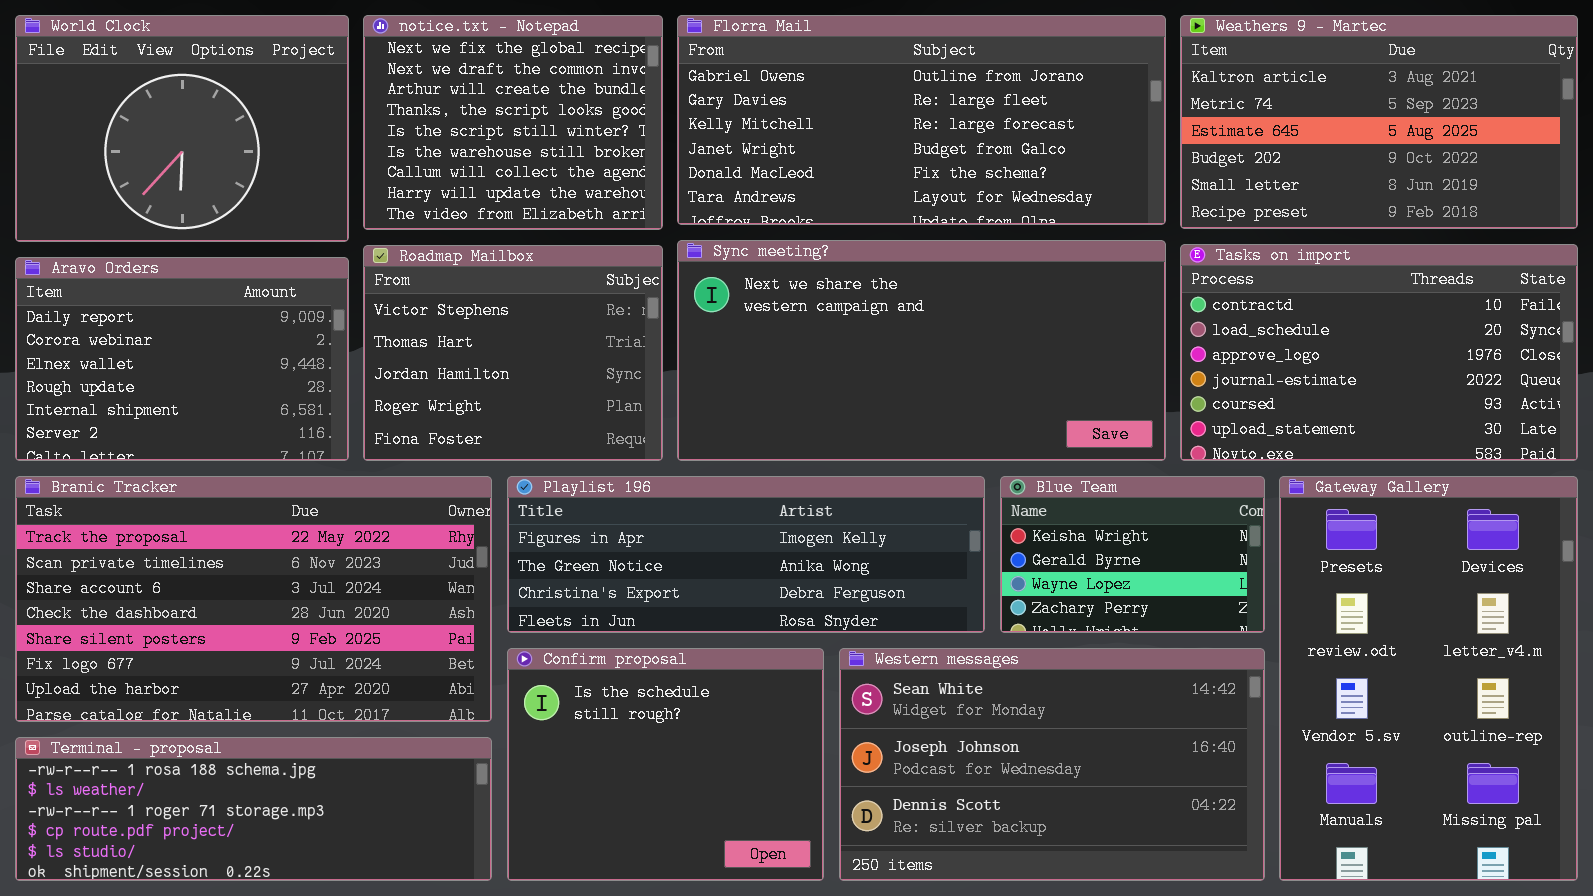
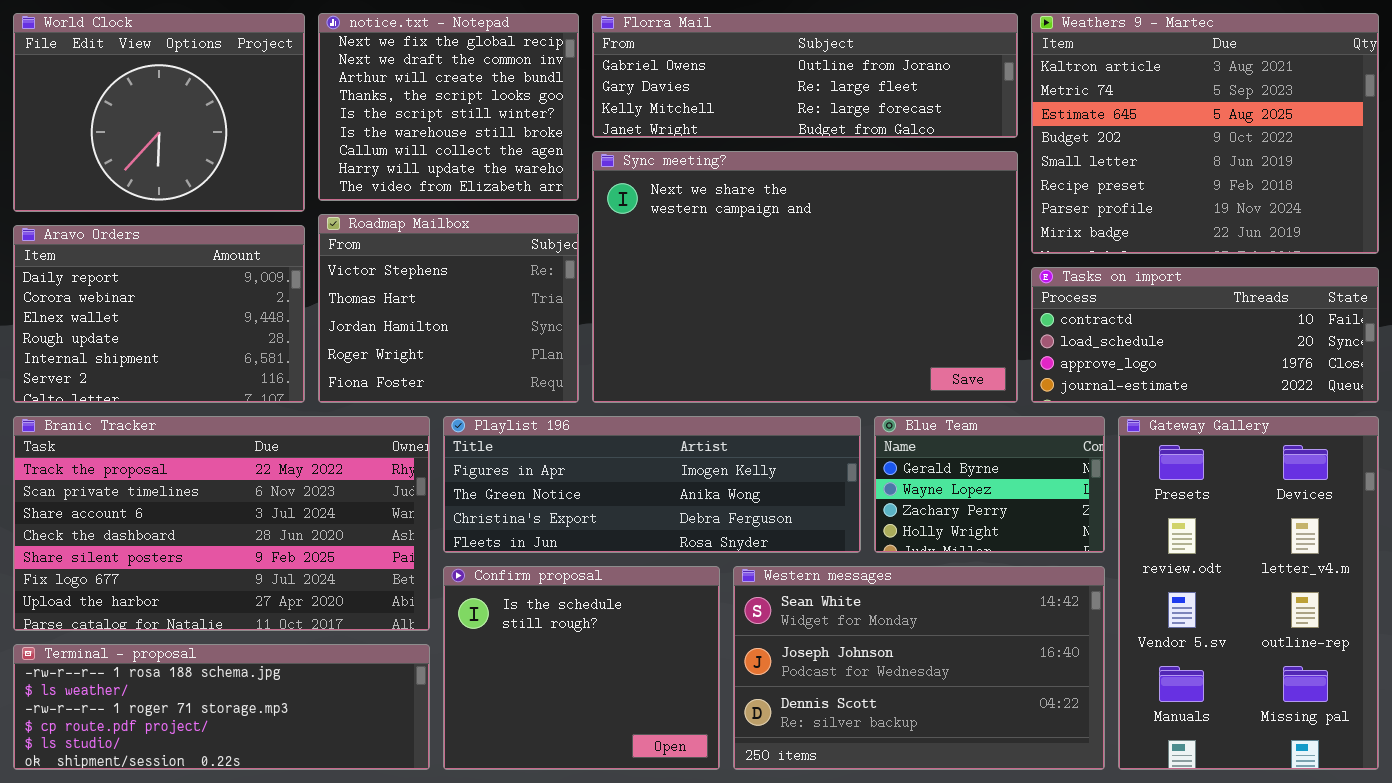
Florra Mail: [677,15,1166,225] -> [592,13,1018,138], resized
Weathers 9 - Martec: [1180,15,1578,229] -> [1031,13,1379,254], resized
Sync meeting?: [677,240,1166,461] -> [592,151,1018,403], resized
Tasks on import: [1180,244,1578,461] -> [1031,267,1379,403], resized
Blue Team: [1000,476,1265,633] -> [874,416,1105,553], scrolled down 1 row

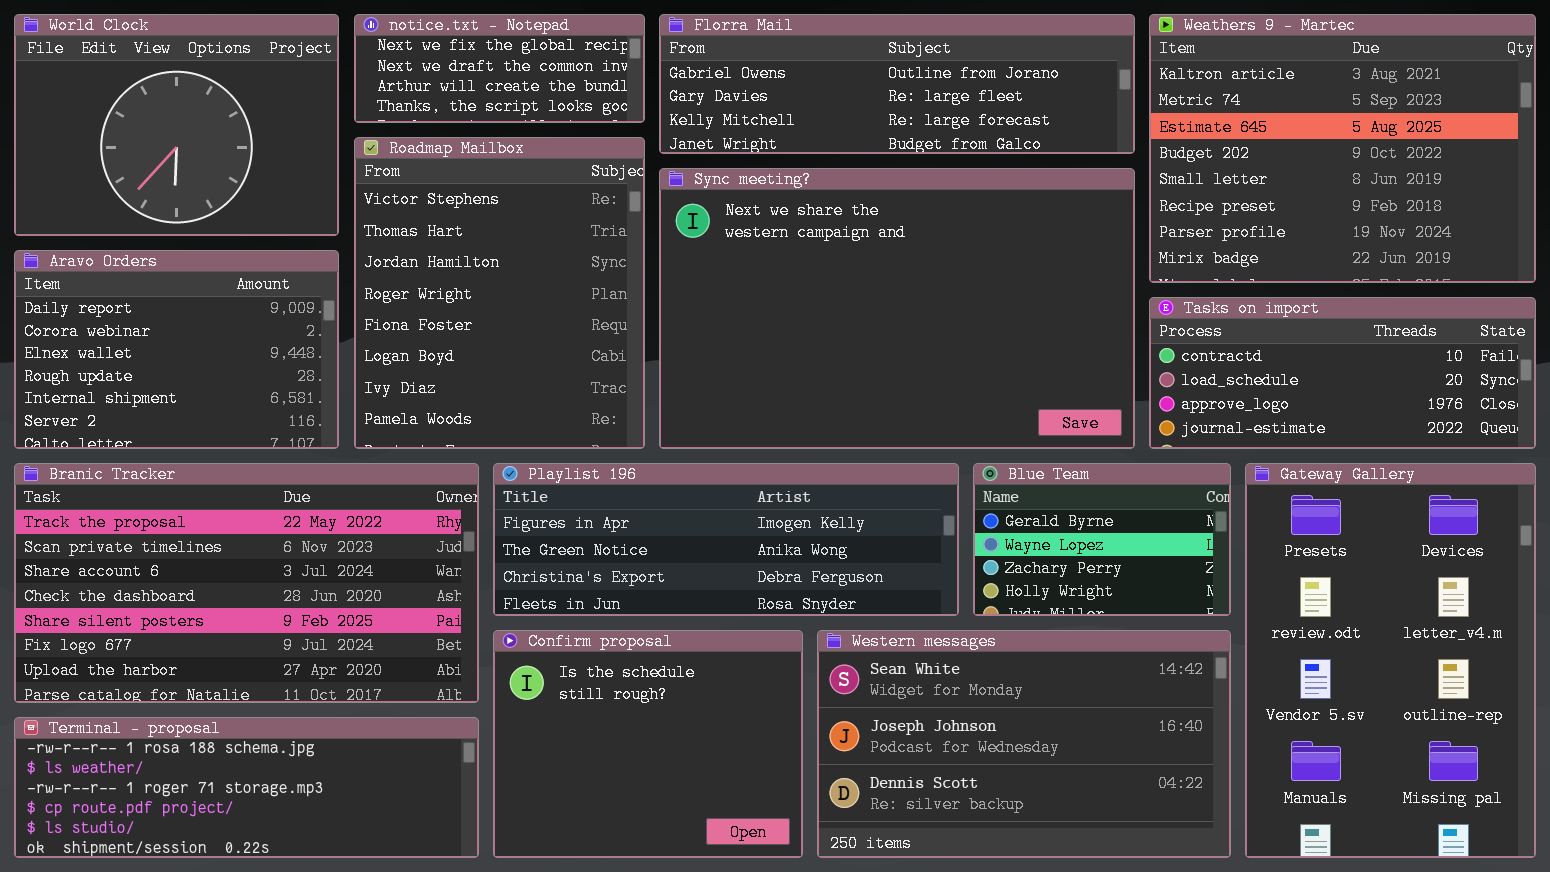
notice.txt - Notepad: [318,13,579,201] -> [354,14,645,123], resized
Roadmap Mailbox: [318,214,579,403] -> [354,137,645,449], resized

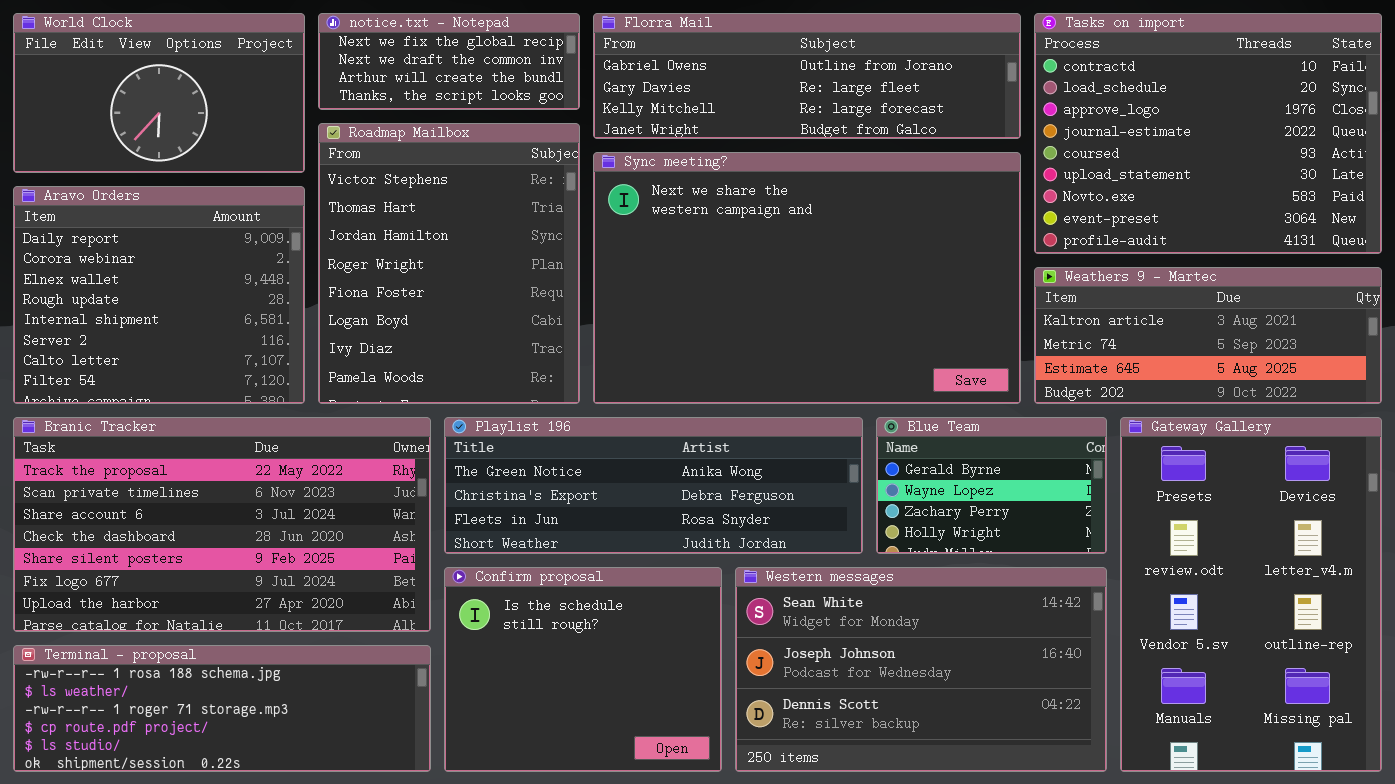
World Clock: [14,14,339,236] -> [13,13,305,173], resized
Weathers 9 - Martec: [1149,14,1536,283] -> [1034,267,1382,404], moved, resized
Aravo Orders: [14,250,339,449] -> [13,186,305,404], resized
Tasks on import: [1149,297,1536,449] -> [1034,13,1382,254], moved, resized
Playlist 196: [493,463,959,616] -> [444,417,863,554], scrolled down 1 row

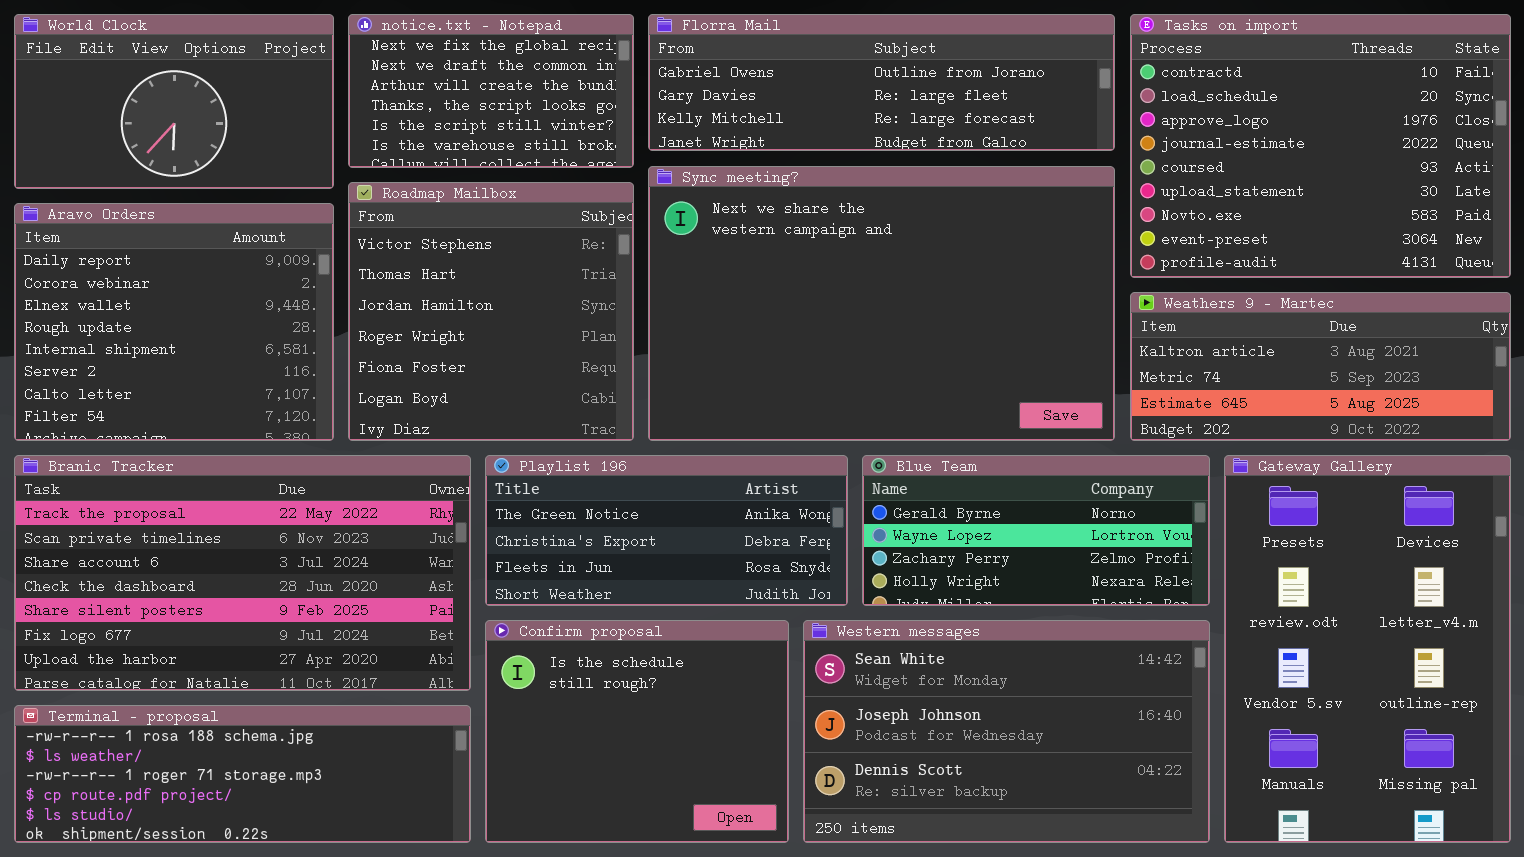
notice.txt - Notepad: [318,13,580,110] -> [348,14,634,168], resized
Roadmap Mailbox: [318,123,580,404] -> [348,182,634,441], resized
Playlist 196: [444,417,863,554] -> [485,455,848,606], resized
Blue Team: [876,417,1107,554] -> [862,455,1210,606], resized

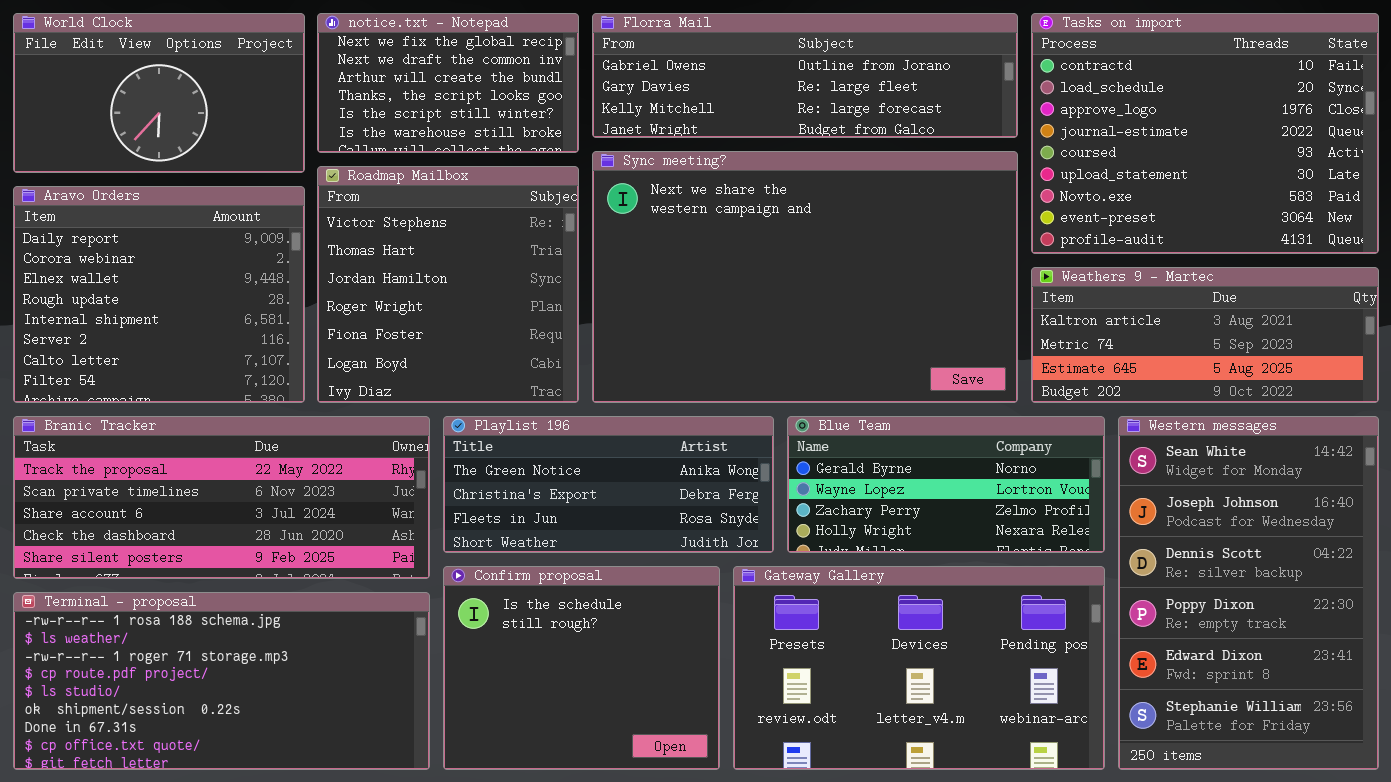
Branic Tracker: [14,455,471,691] -> [13,416,430,579], resized
Gateway Gallery: [1224,455,1511,843] -> [733,566,1105,770], moved, resized
Western messages: [803,620,1210,843] -> [1118,416,1379,770], moved, resized
Terminal - proposal: [14,705,471,843] -> [13,592,430,770], resized

